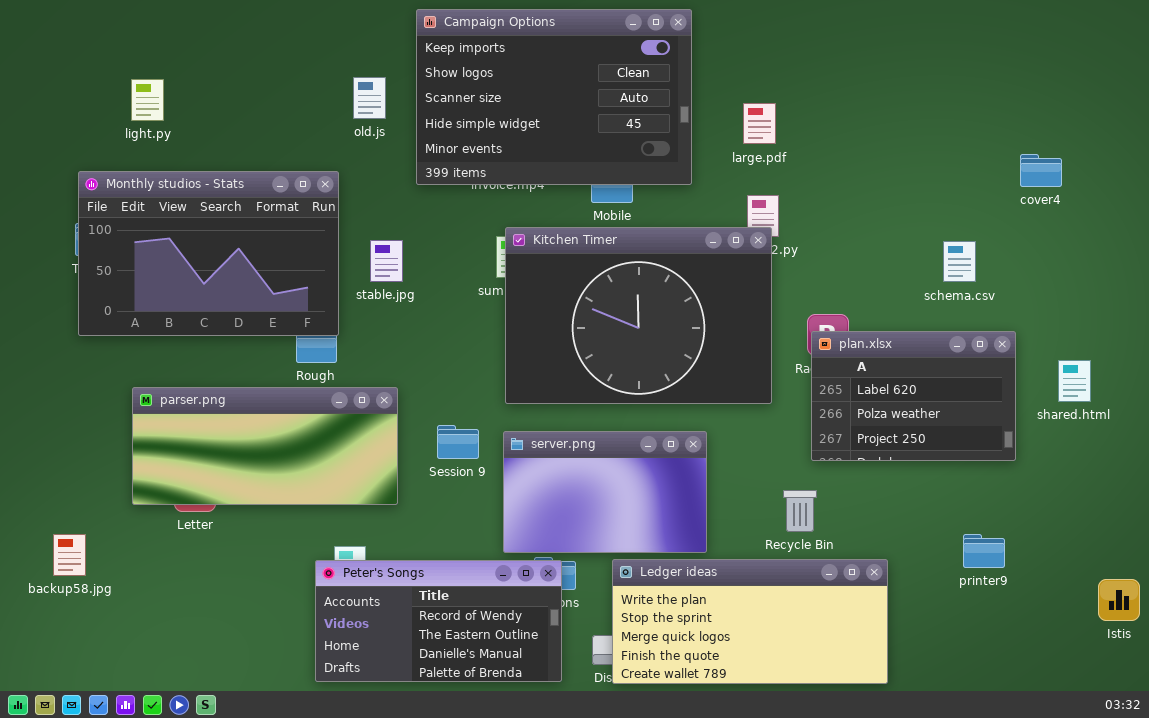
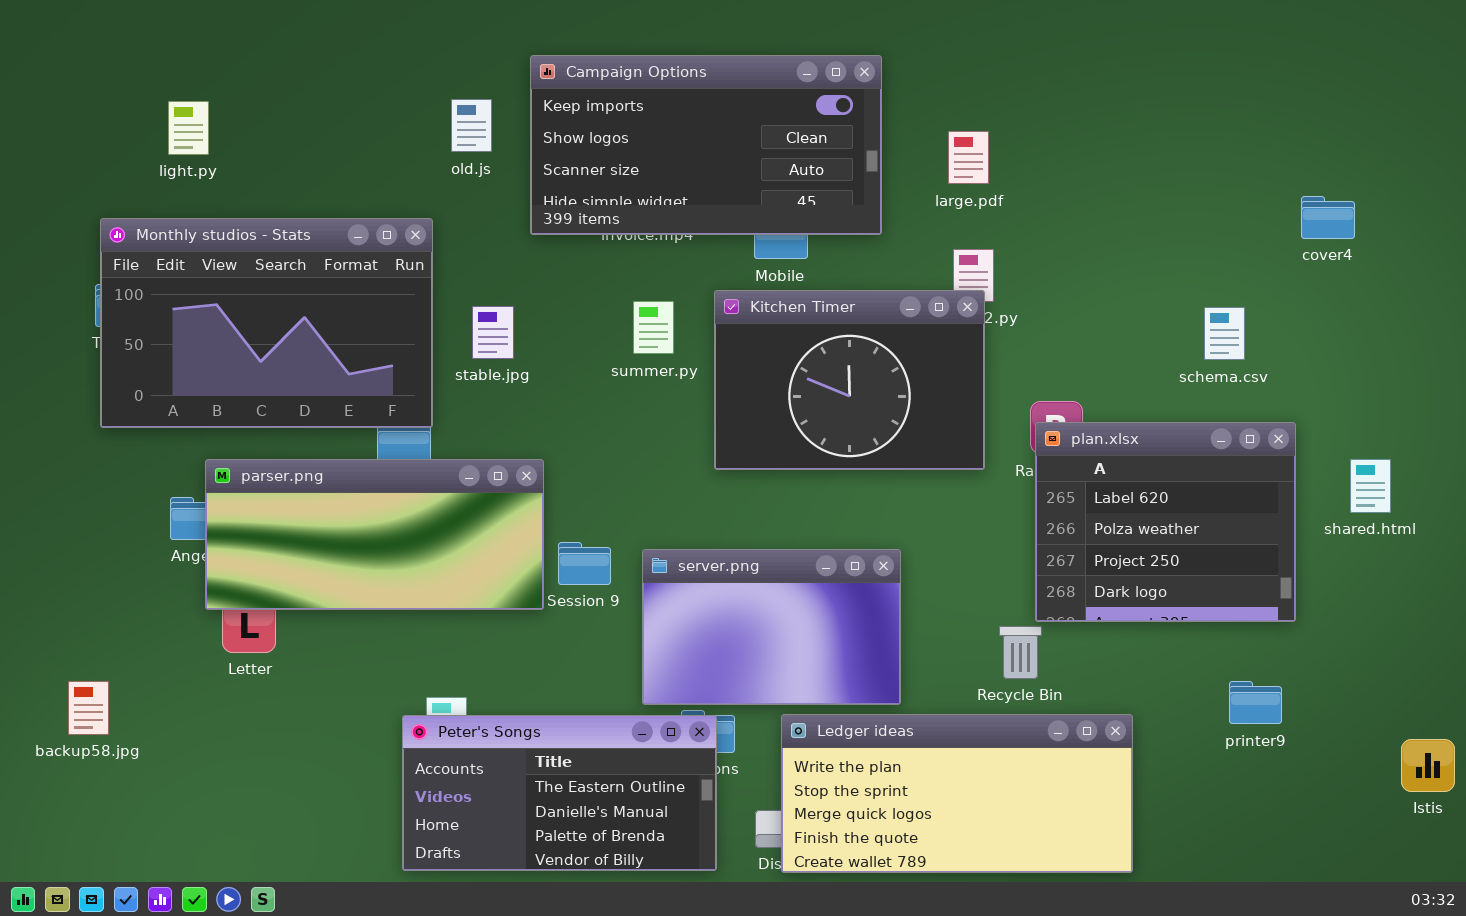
Campaign Options: [416,9,692,185] -> [530,55,882,235], resized
Kitchen Timer: [505,227,772,404] -> [714,290,985,470], resized
plan.xlsx: [811,331,1016,461] -> [1035,422,1296,622], resized
parser.png: [132,387,398,505] -> [205,459,544,610], moved
Peter's Songs: [315,560,562,682] -> [402,715,717,871], scrolled down 1 row

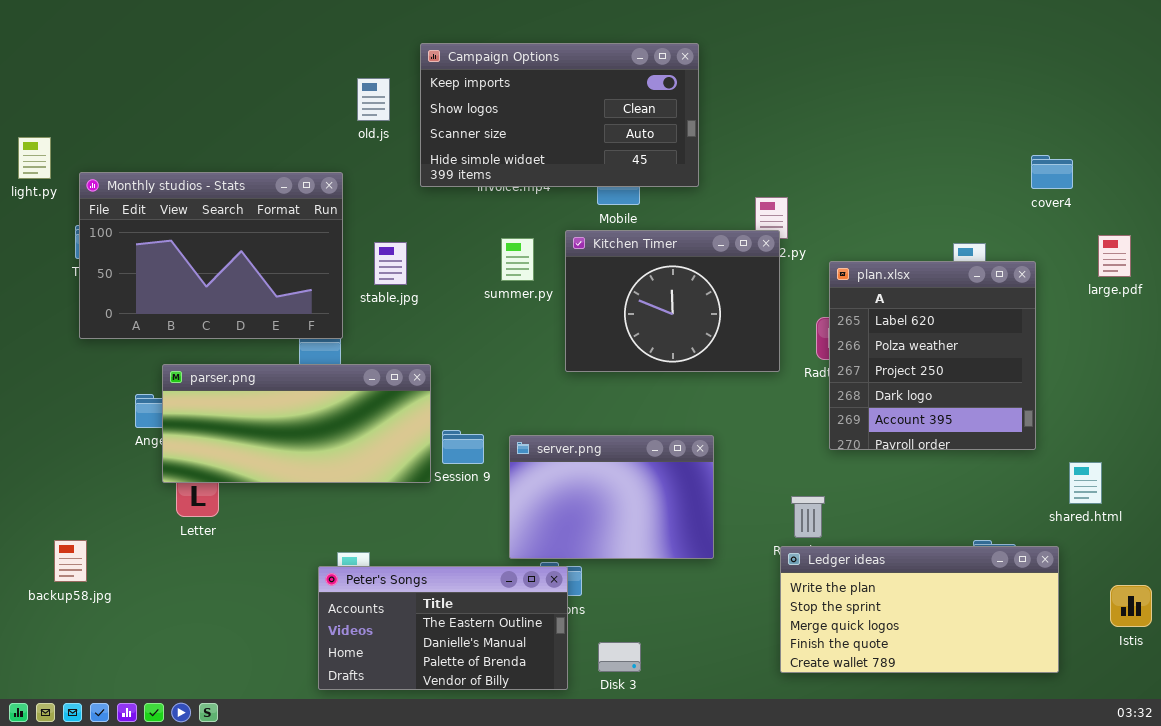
light.py: [168,101,209,155] -> [18,137,51,179], moved
large.pdf: [948,131,989,184] -> [1098,235,1131,277], moved
plan.xlsx: [1035,422,1296,622] -> [829,261,1036,450], moved, resized
shared.html: [1350,459,1391,513] -> [1069,462,1102,504], moved
Ledger ideas: [781,714,1133,873] -> [780,546,1059,673], moved

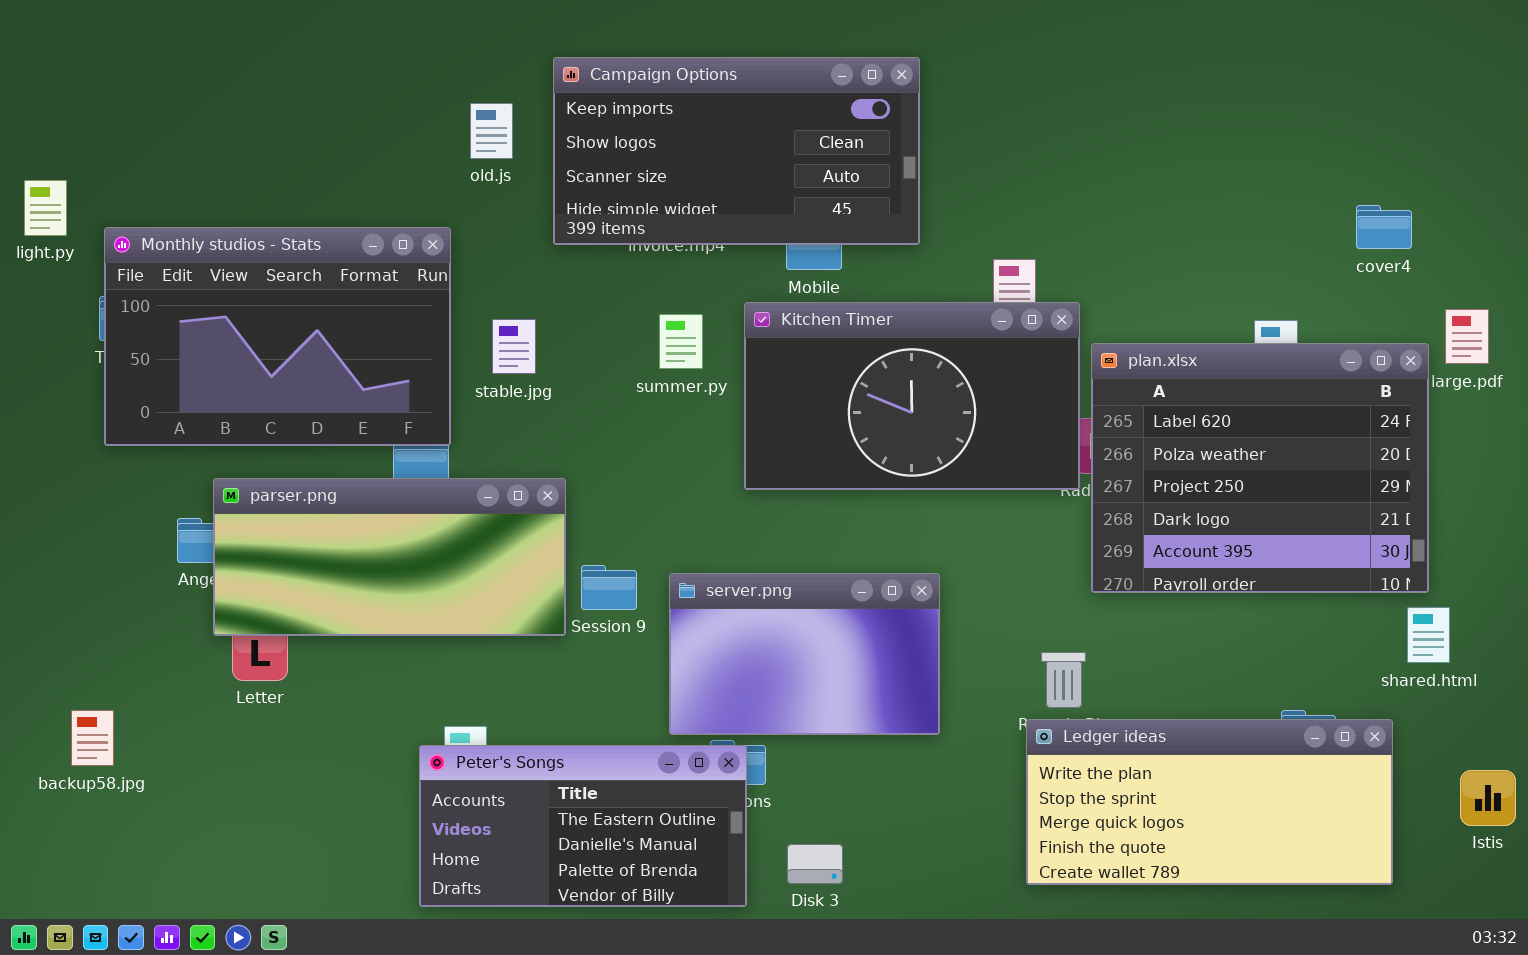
Kitchen Timer: [565,230,780,372] -> [744,302,1080,490], resized
plan.xlsx: [829,261,1036,450] -> [1091,343,1429,593], resized

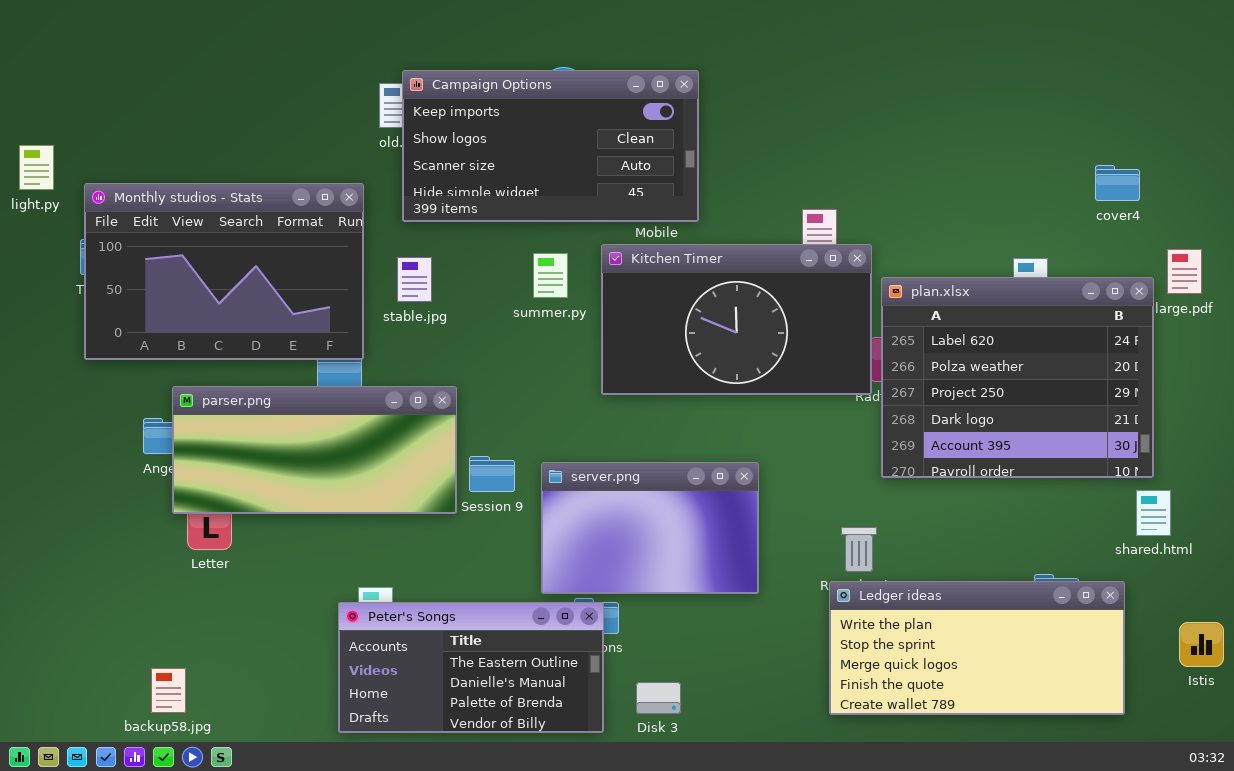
Campaign Options: [553,57,920,245] -> [402,70,699,222], moved
backup58.jpg: [71,710,114,766] -> [151,668,186,713], moved

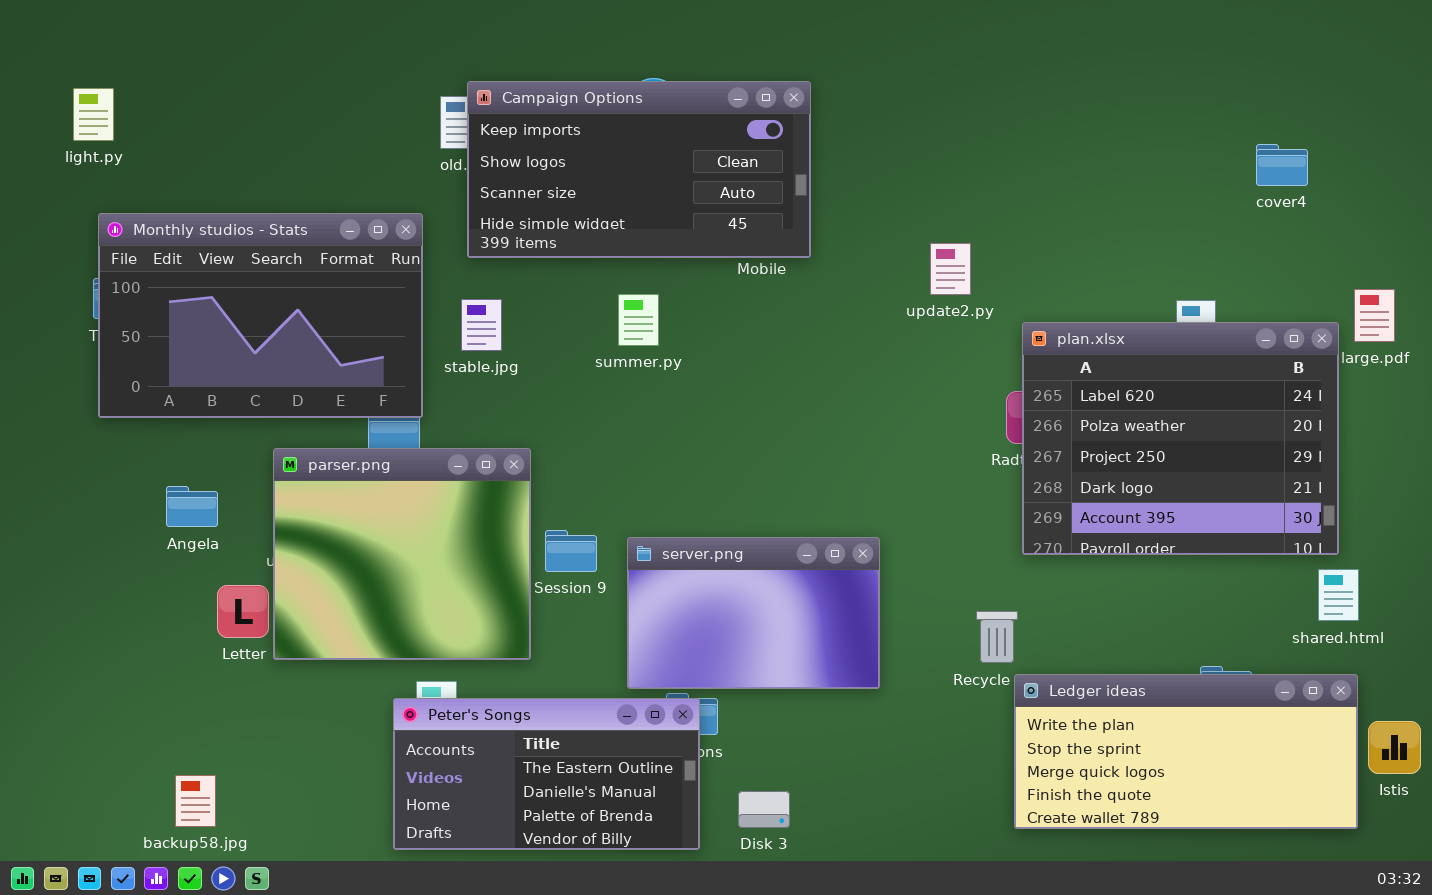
light.py: [19,145,54,190] -> [73,88,114,141], moved
cover4: [1095,165,1140,201] -> [1256,144,1308,186], moved
Kitchen Timer: [601,244,872,395] -> none, closed
parser.png: [172,386,457,514] -> [273,448,531,660], resized
Ledger ideas: [829,581,1125,715] -> [1014,674,1358,829], moved

